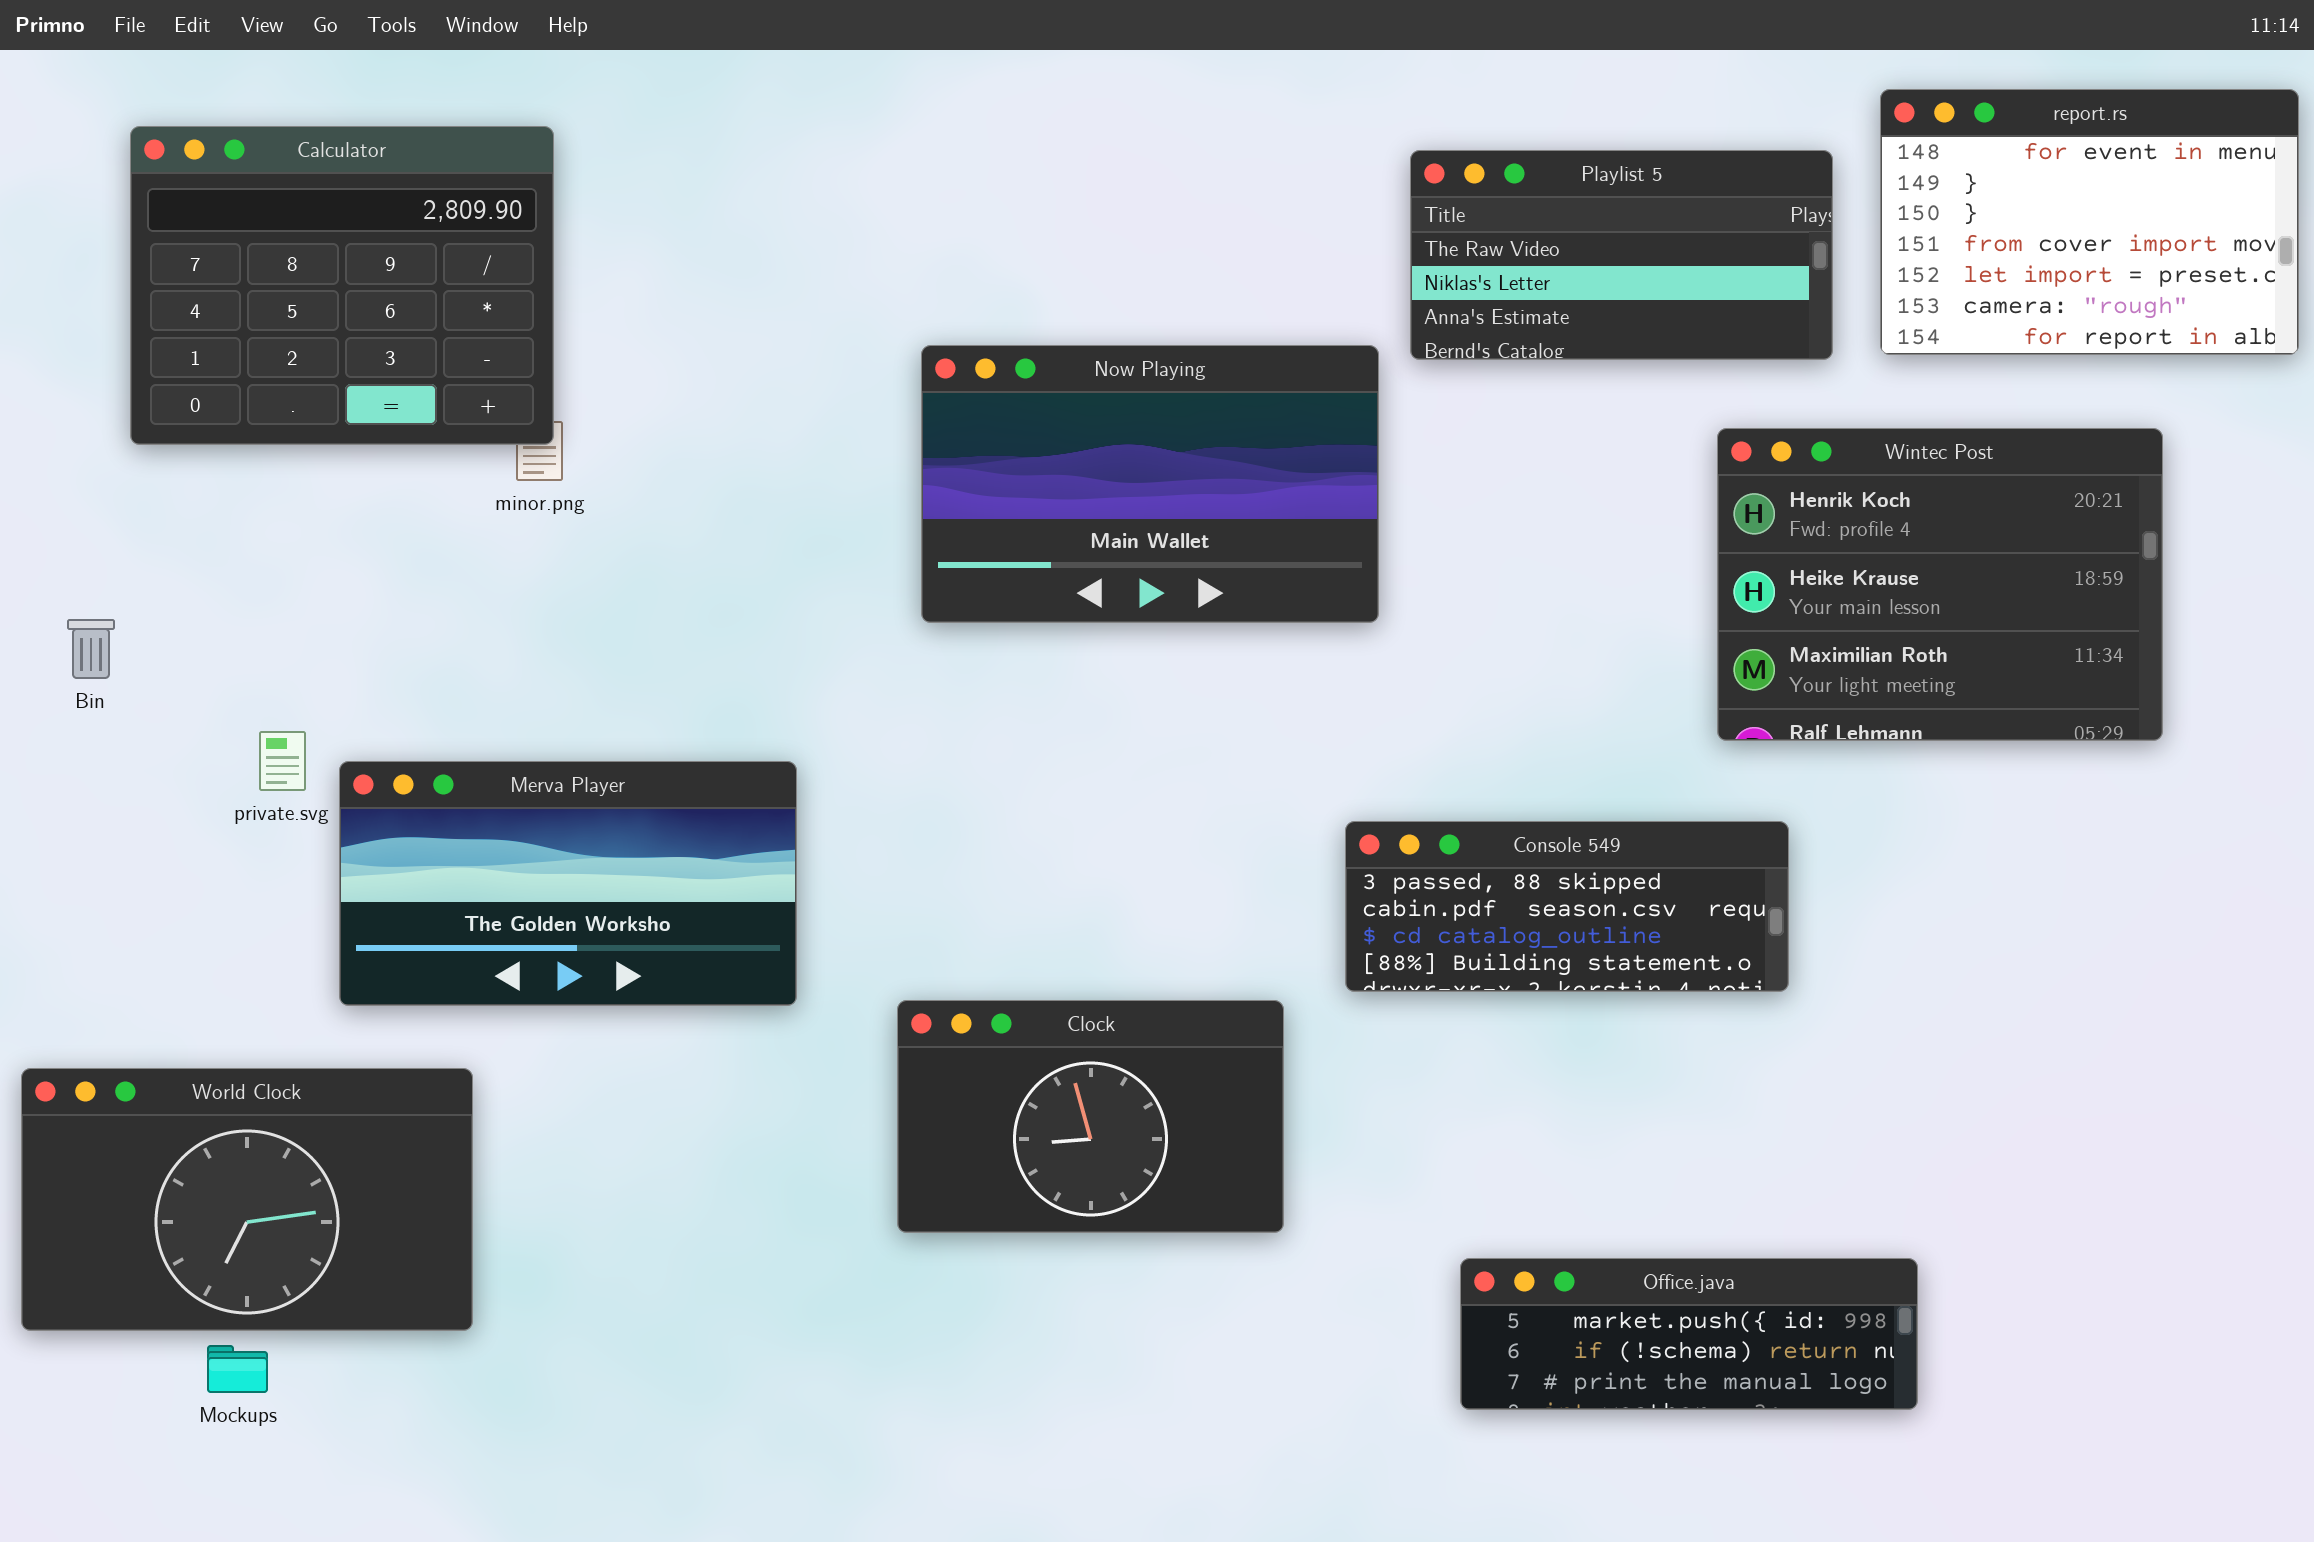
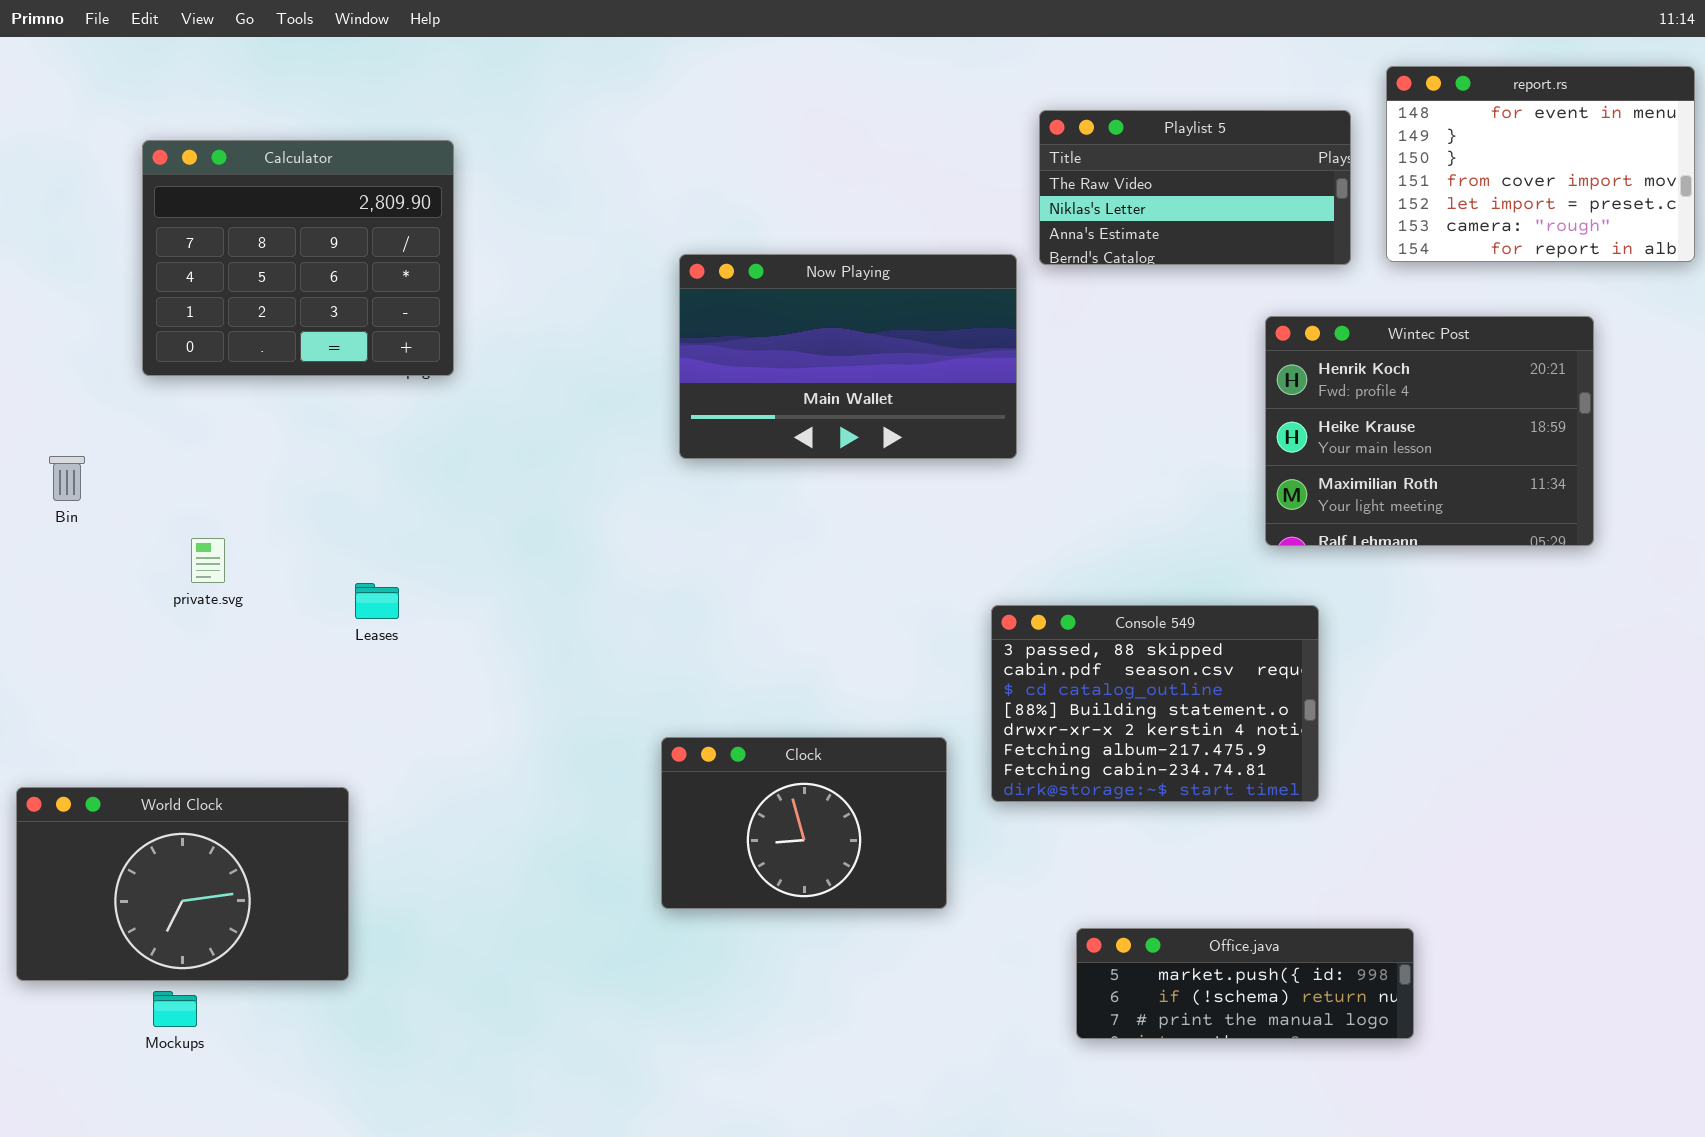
Calculator: [130,126,554,445] -> [142,140,454,376], moved
Merva Player: [339,761,797,1006] -> none, closed
Console 549: [1345,821,1789,992] -> [991,605,1319,802], resized

